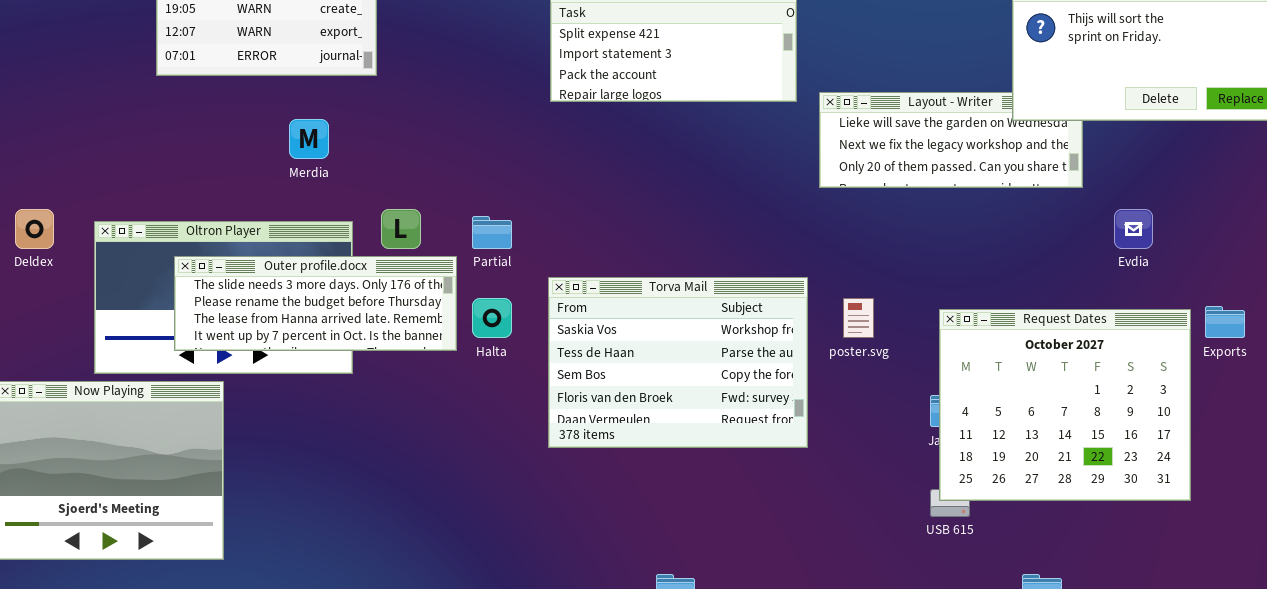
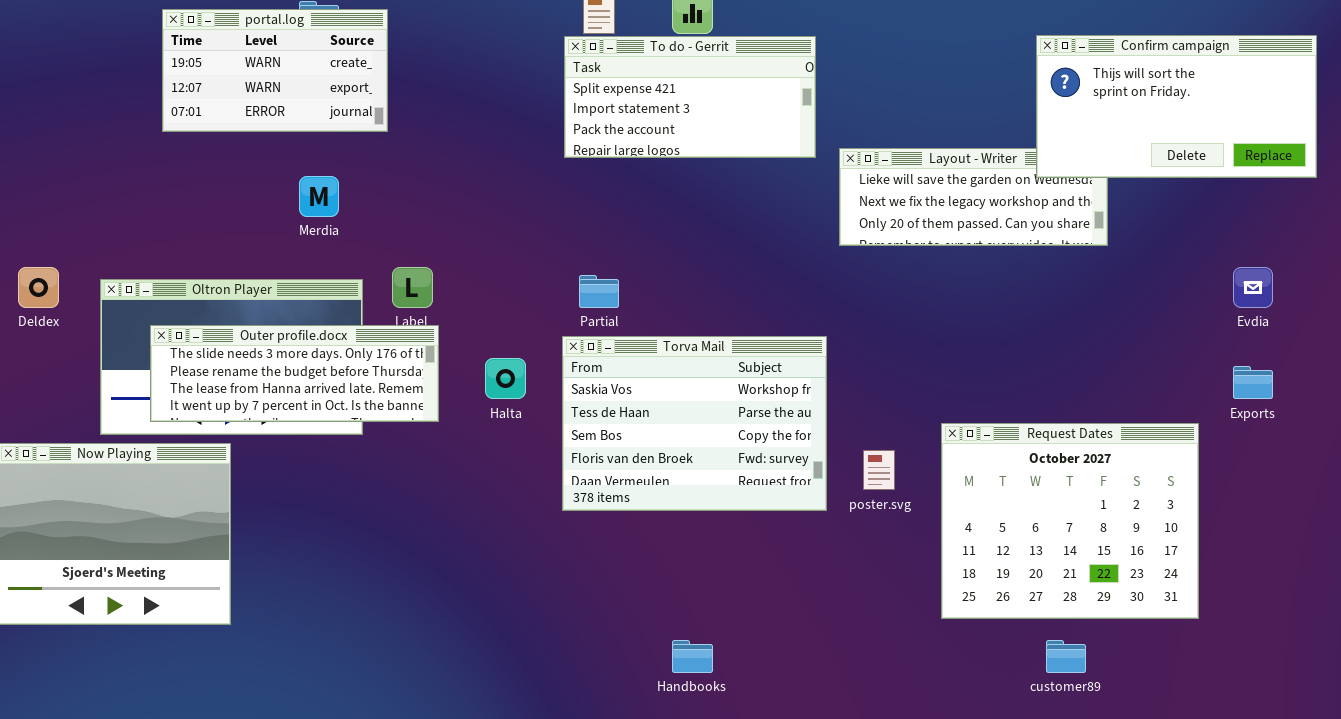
Evdia: [1114,209,1153,249] -> [1233,267,1273,308], moved
Partial: [472,216,512,249] -> [579,275,619,308], moved
Outer profile.docx: [174,256,457,351] -> [150,325,439,422], moved
poster.svg: [843,298,874,338] -> [863,450,895,490], moved
Request Dates: [939,309,1191,501] -> [941,423,1199,619], moved

